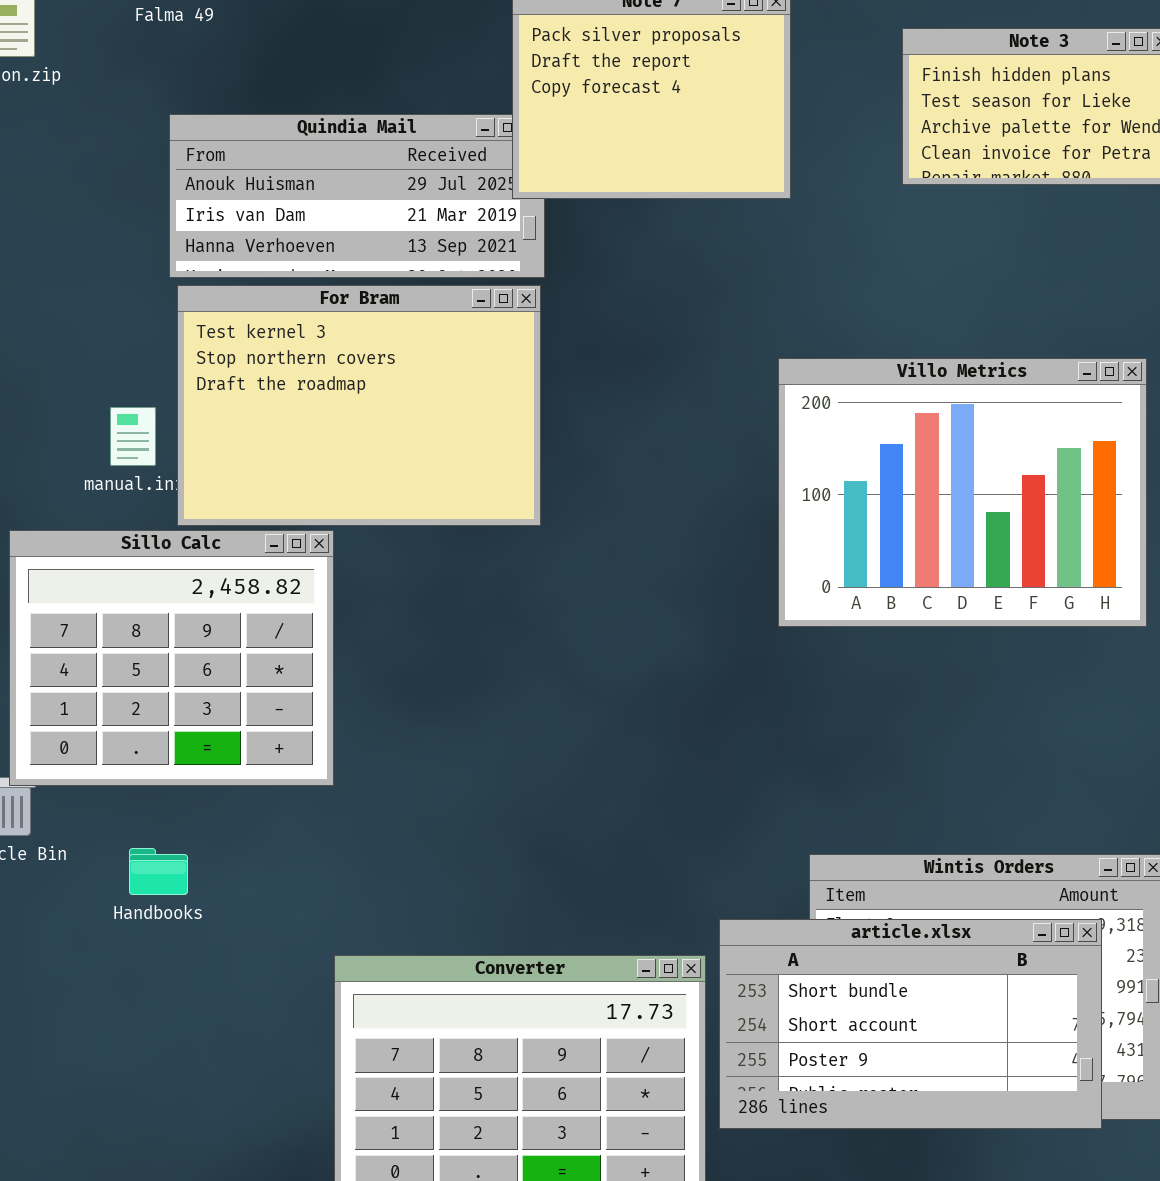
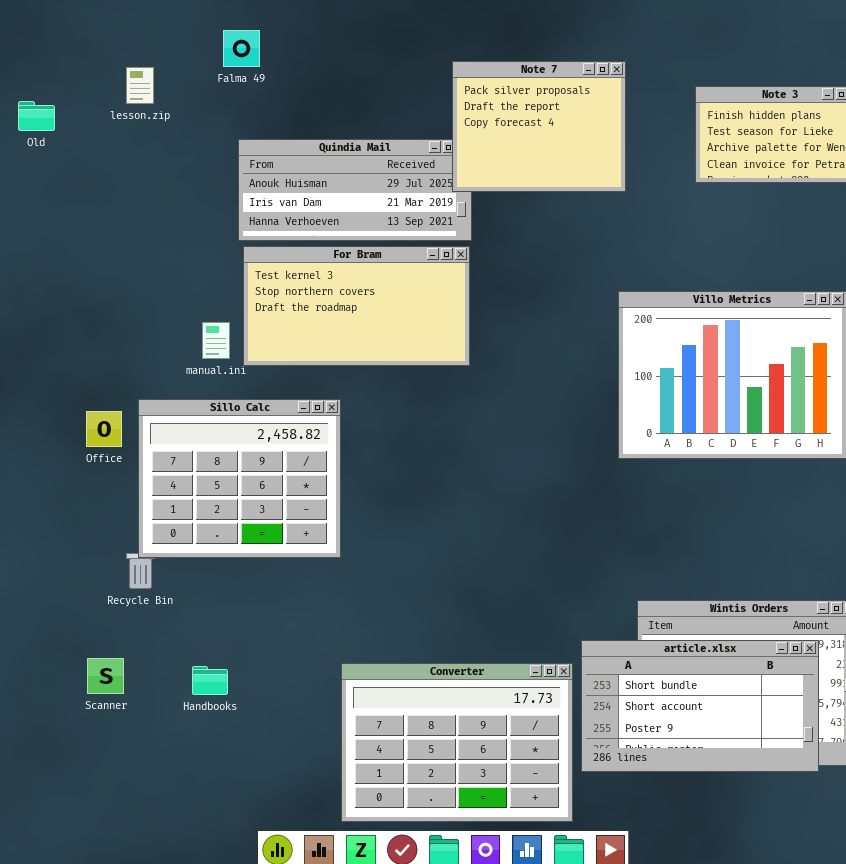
For Bram: [177,285,541,526] -> [243,246,470,366], resized
Handbooks: [129,848,188,895] -> [192,666,228,695], moved

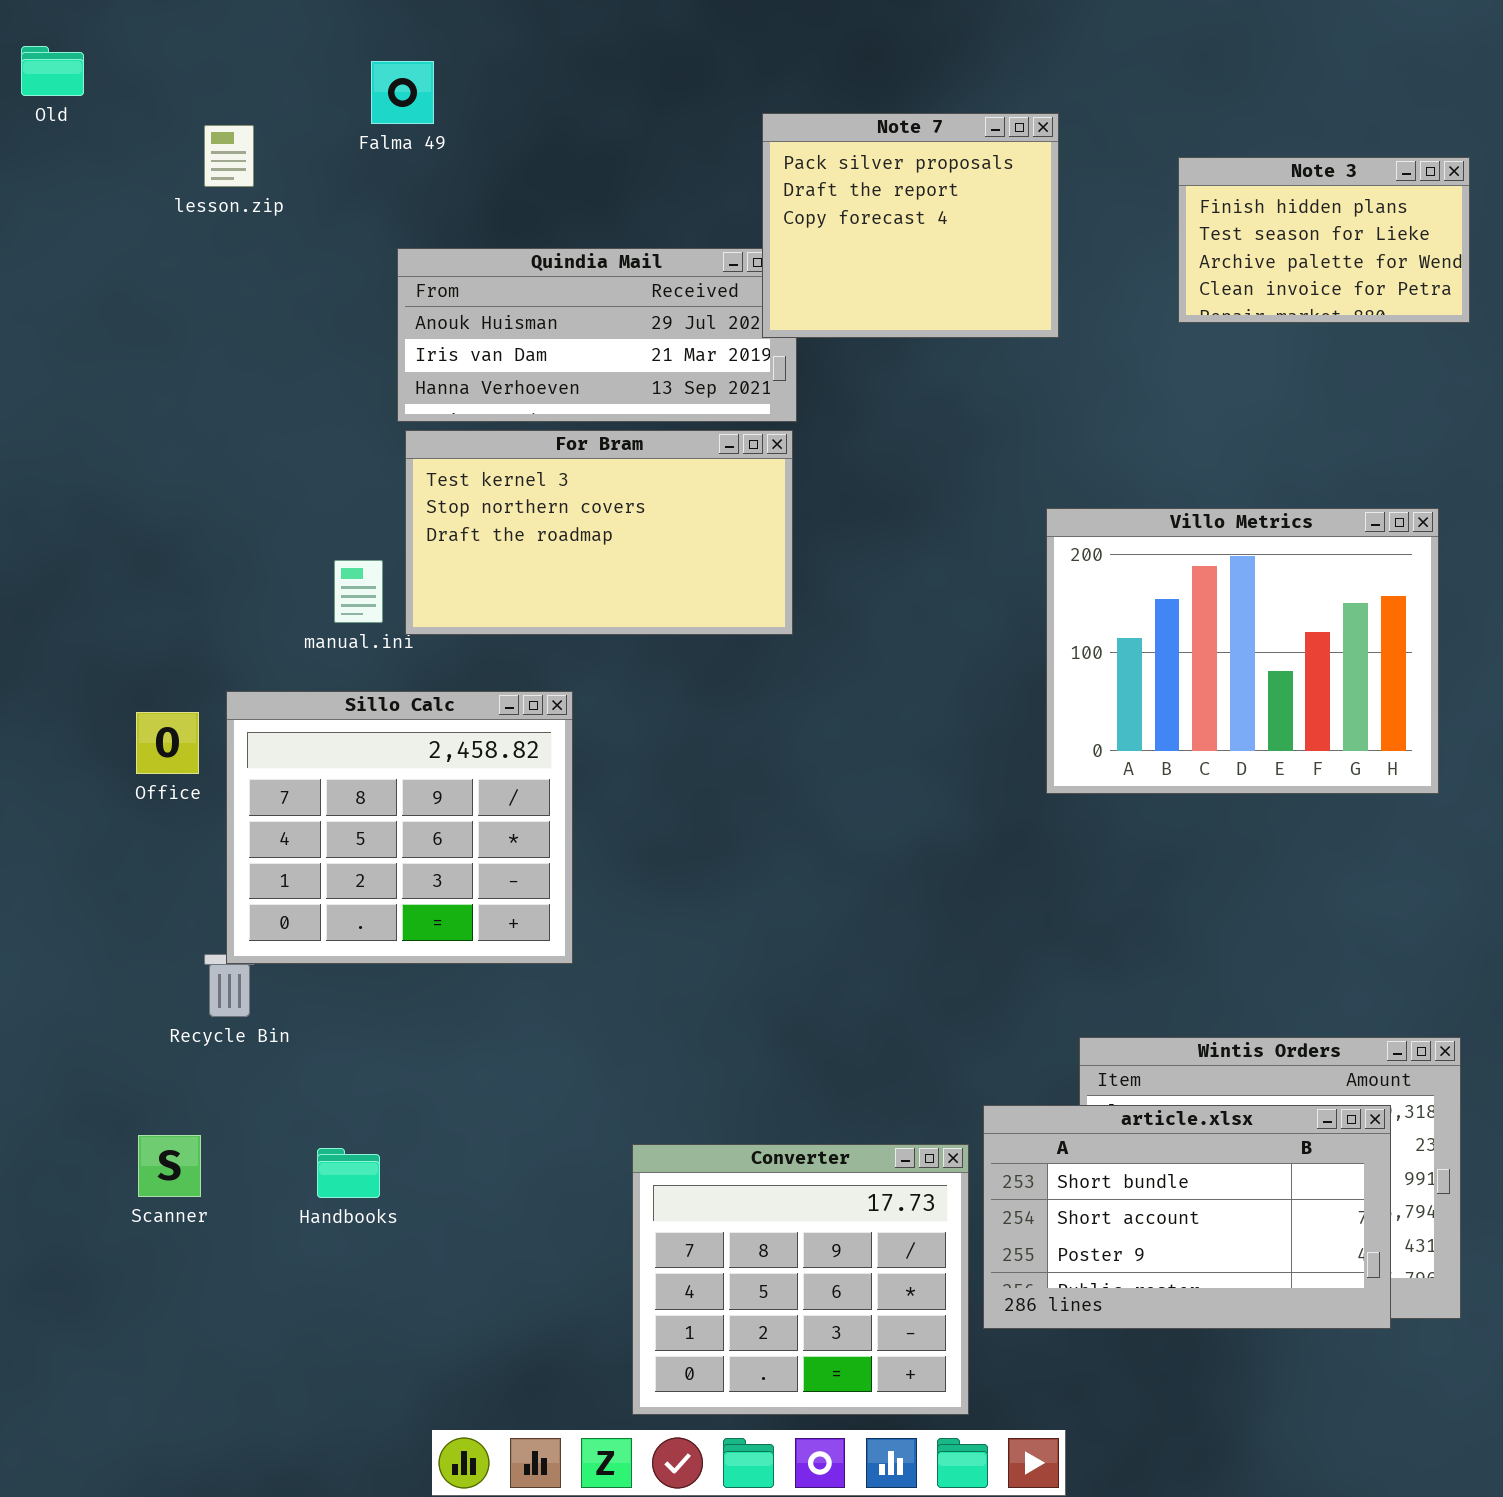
Old: [18,101,55,131] -> [21,46,84,96], moved
Converter: [341,663,573,822] -> [632,1144,969,1415], resized

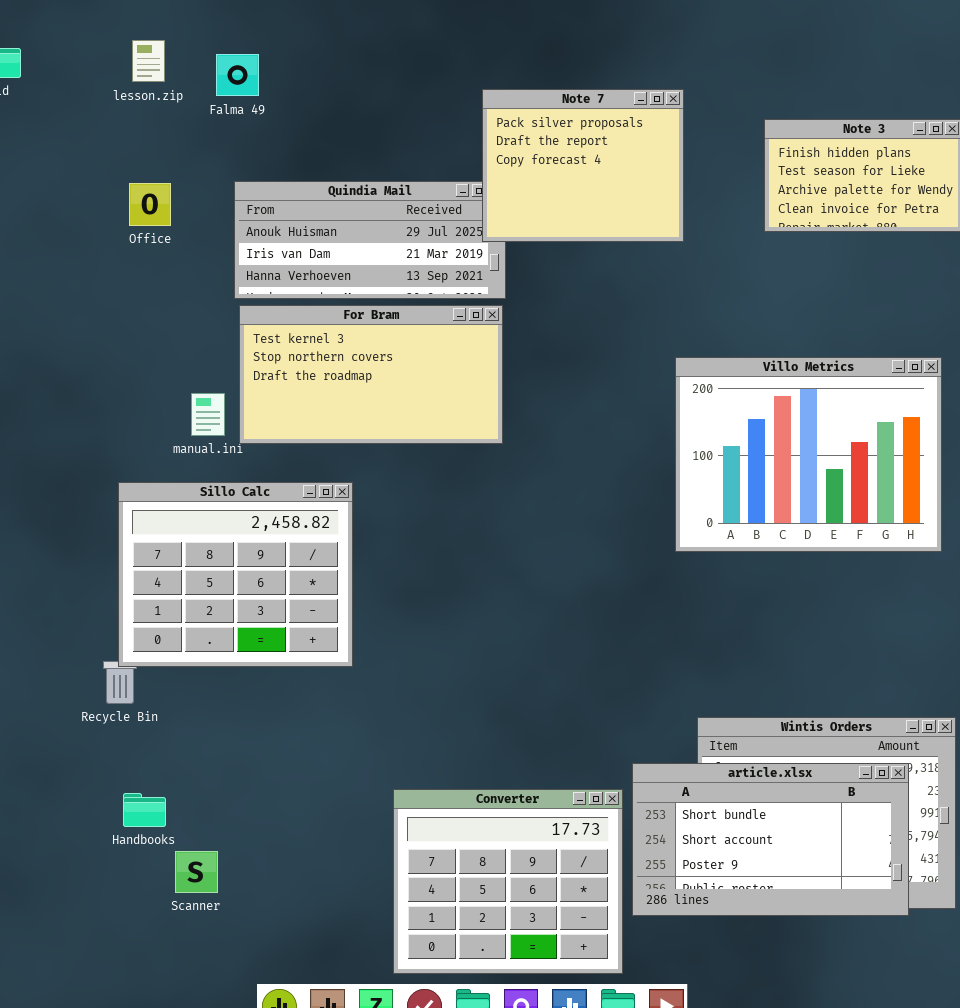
lesson.zip: [204,125,254,187] -> [132,40,165,82], moved
Office: [136,712,199,774] -> [129,183,171,226], moved
Scanner: [138,1135,201,1197] -> [175,851,218,893], moved
Handbooks: [317,1148,380,1198] -> [123,793,166,827], moved

